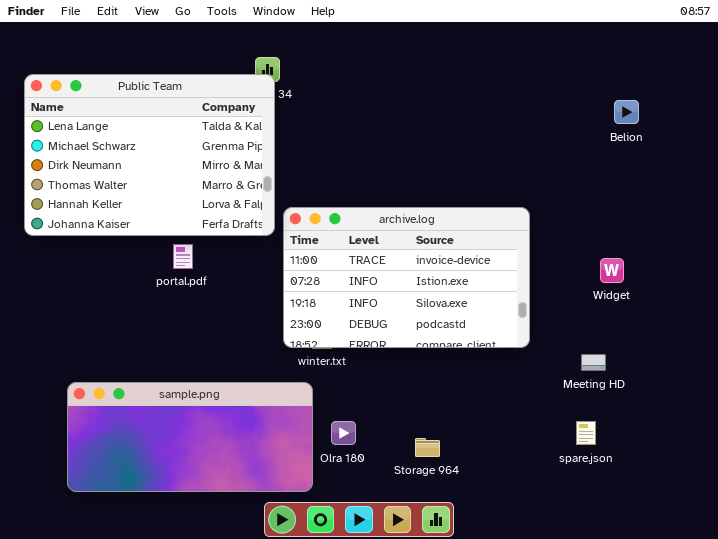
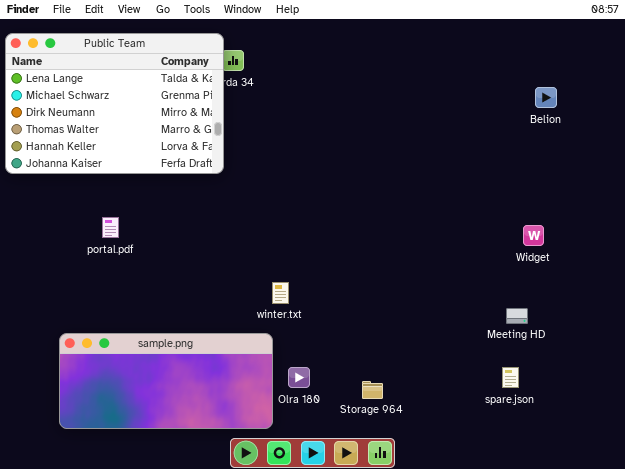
Public Team: [24,74,275,236] -> [5,33,224,174], moved
archive.log: [283,207,530,348] -> none, closed
portal.pdf: [173,244,193,269] -> [102,217,119,238], moved

